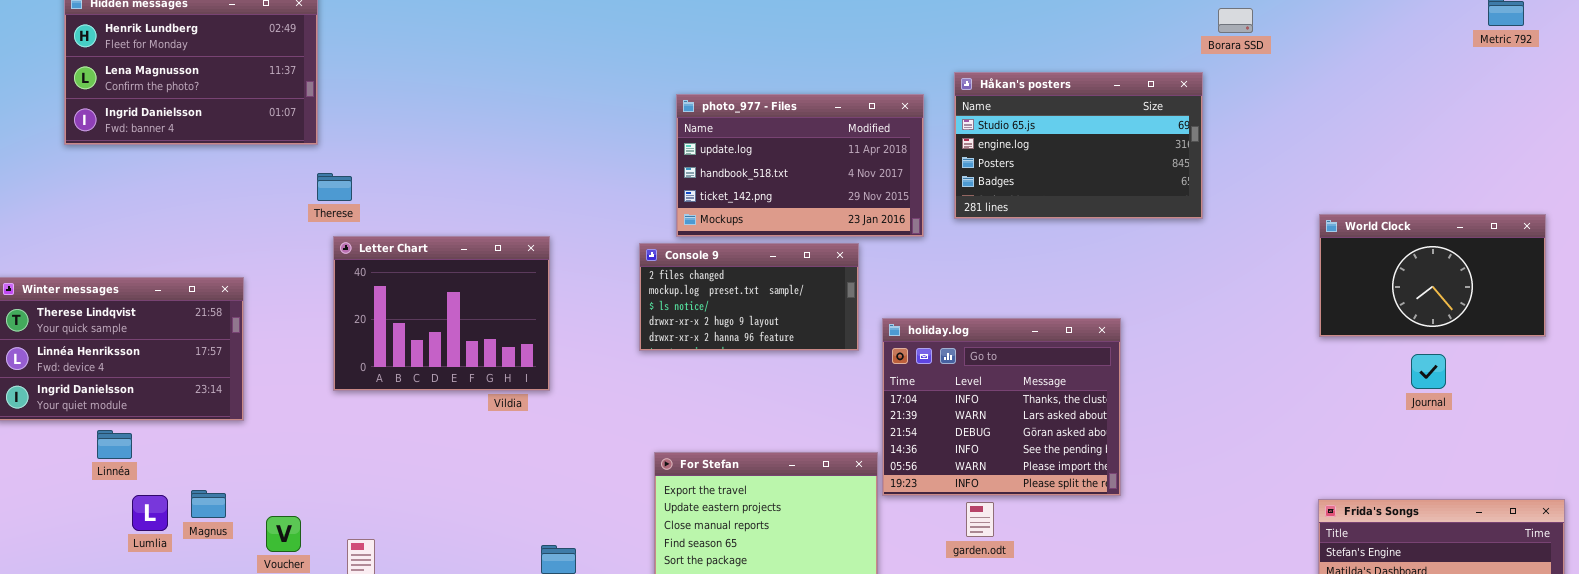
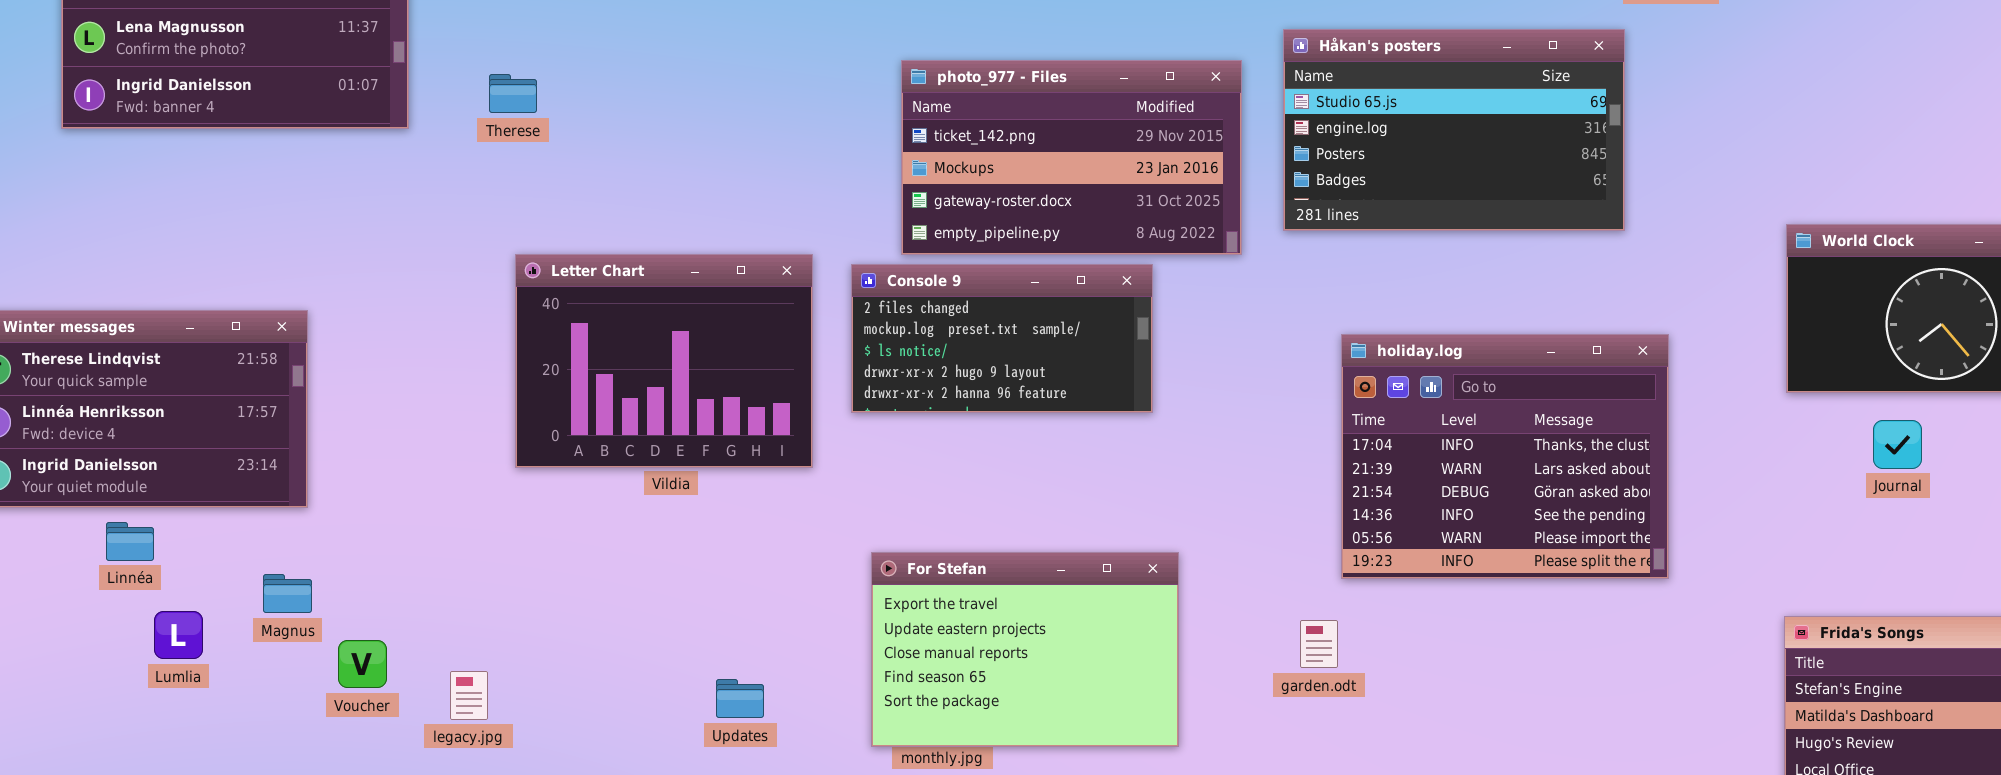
photo_977 - Files: [676,94,924,237] -> [901,60,1242,255], scrolled down 2 rows
Therese: [317,173,352,201] -> [489,74,537,113], moved
Letter Chart: [333,236,550,391] -> [515,254,813,468], moved
holiday.log: [882,318,1121,496] -> [1341,334,1669,579], moved
Journal: [1411,354,1446,389] -> [1873,420,1922,469], moved
Magnus: [191,490,226,518] -> [263,574,312,613], moved

